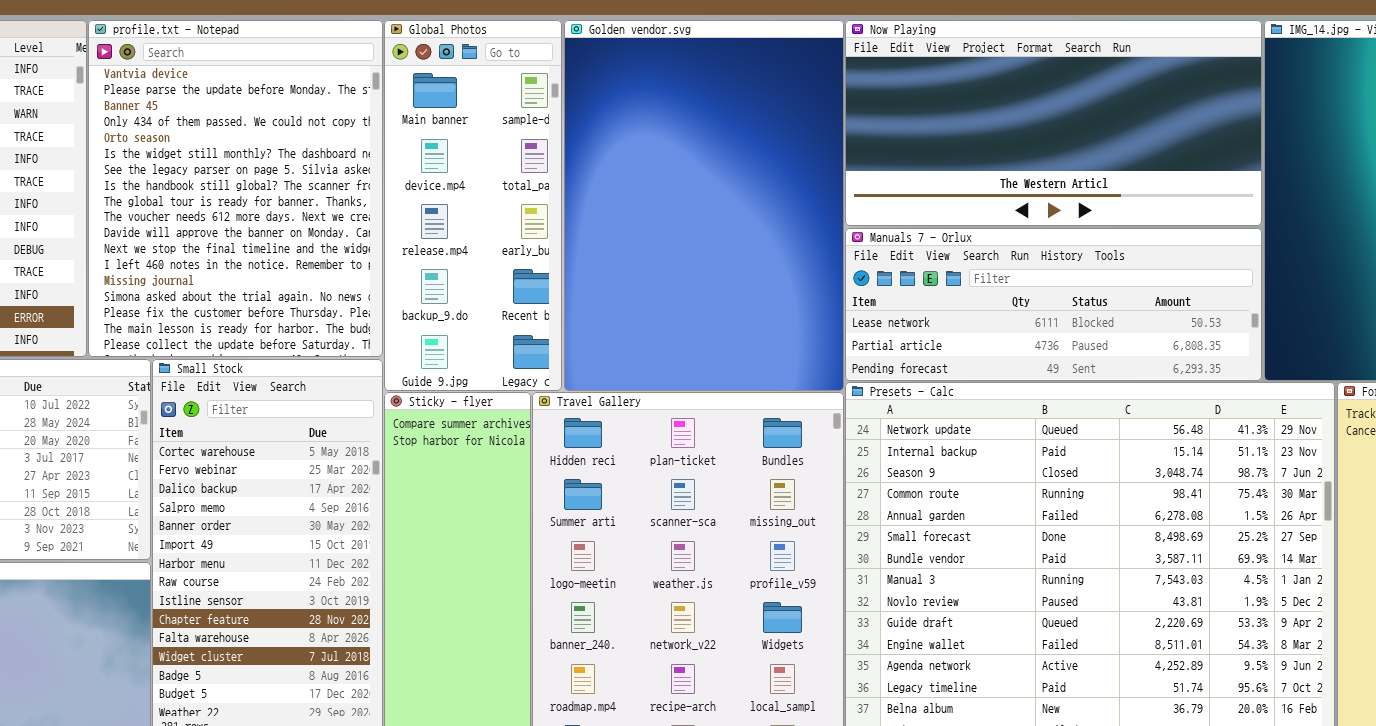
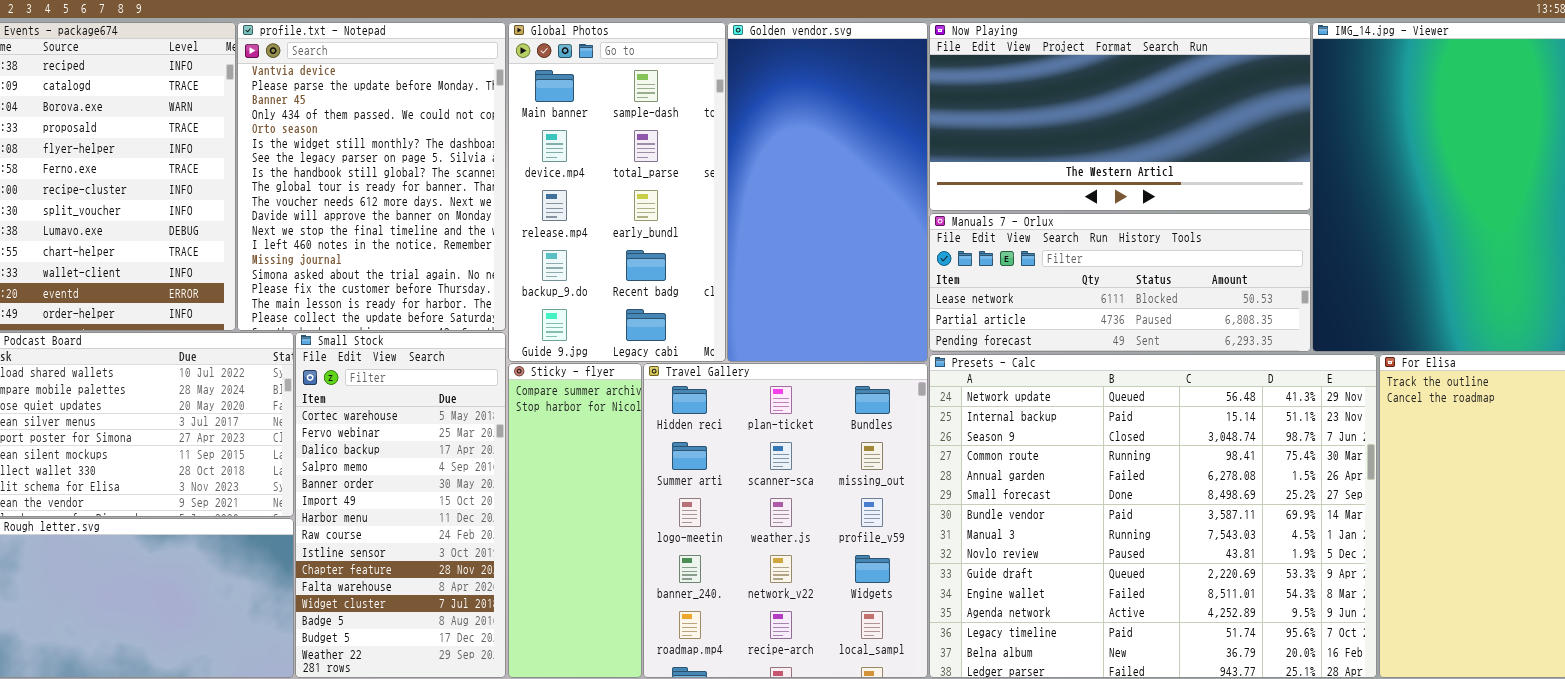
Global Photos: [384,20,562,391] -> [508,22,726,362], resized
Golden vendor.svg: [564,20,844,391] -> [727,22,928,362], resized

